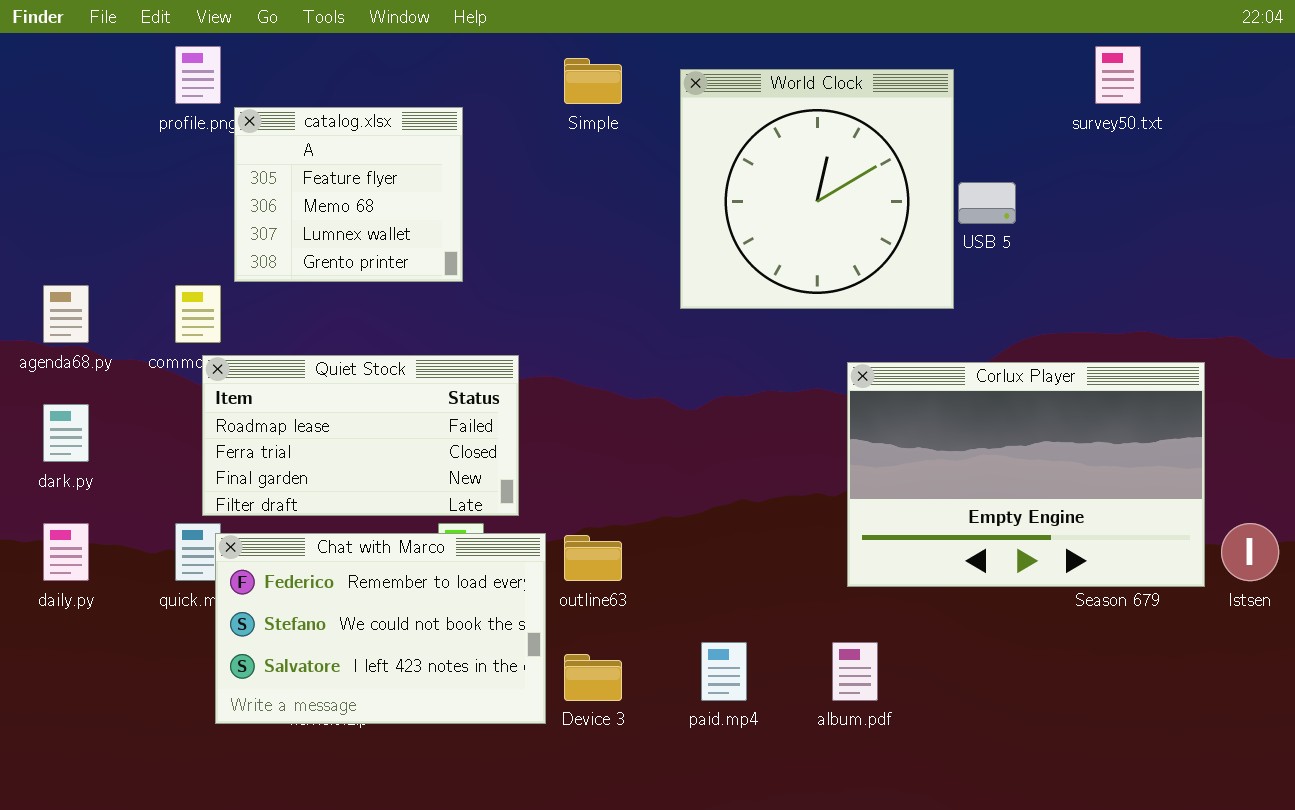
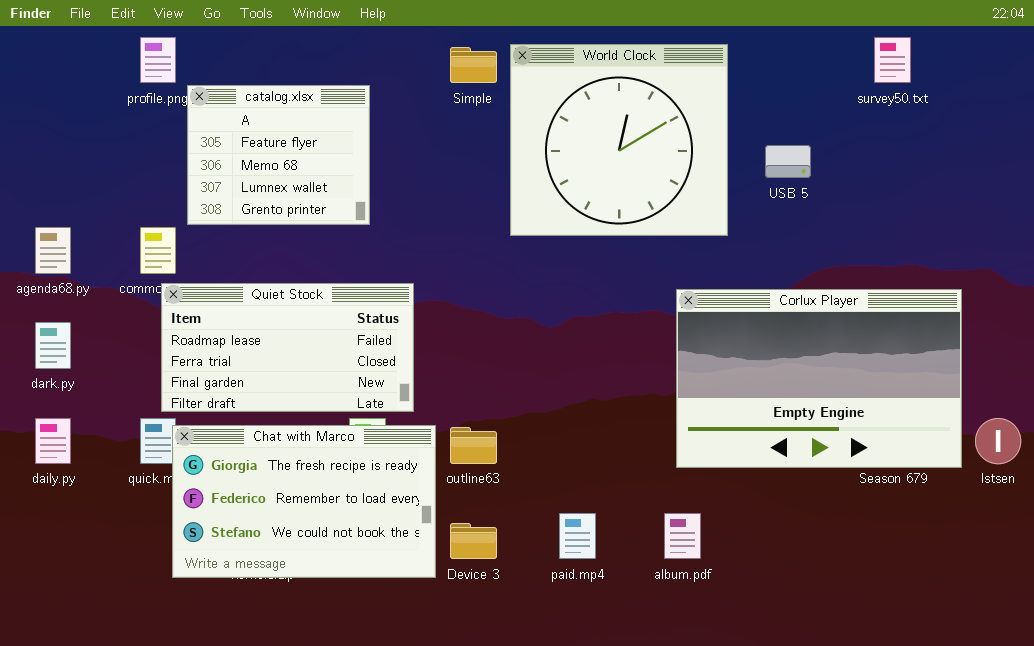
World Clock: [680,69,954,309] -> [510,44,728,236], moved
Chat with Marco: [215,533,546,724] -> [172,425,436,578], scrolled up 1 row

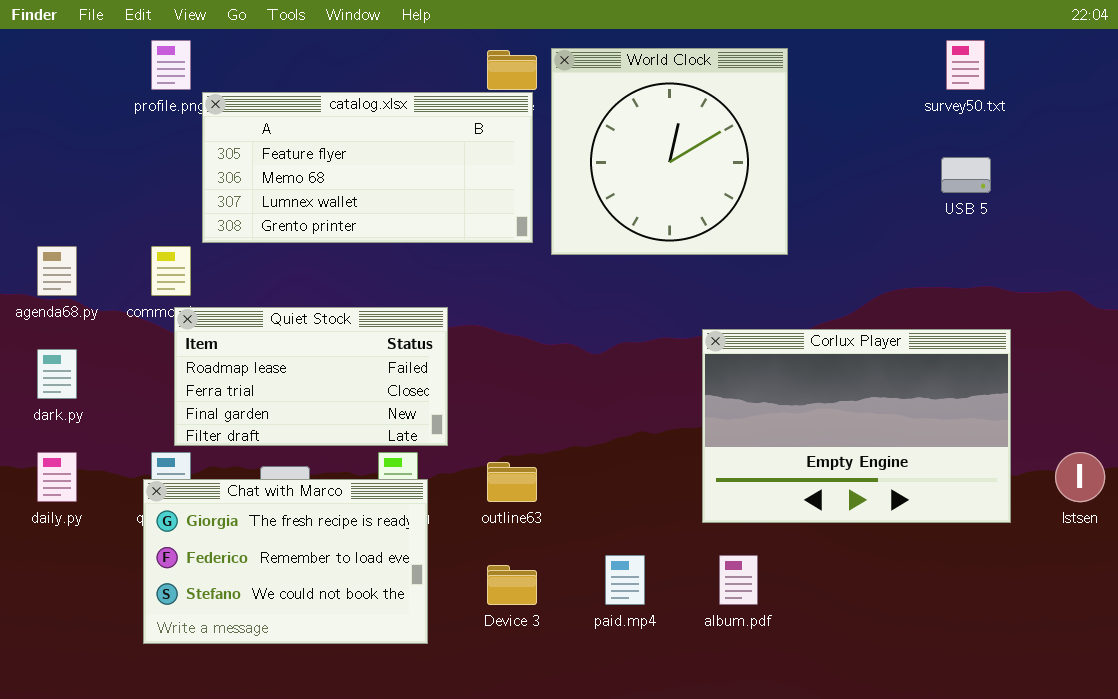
catalog.xlsx: [187,85,370,225] -> [202,92,533,243], resized
USB 5: [765,145,811,178] -> [941,157,991,193], moved
Corlux Player: [676,289,962,468] -> [702,329,1011,523], moved
Chat with Marco: [172,425,436,578] -> [143,479,428,644], moved

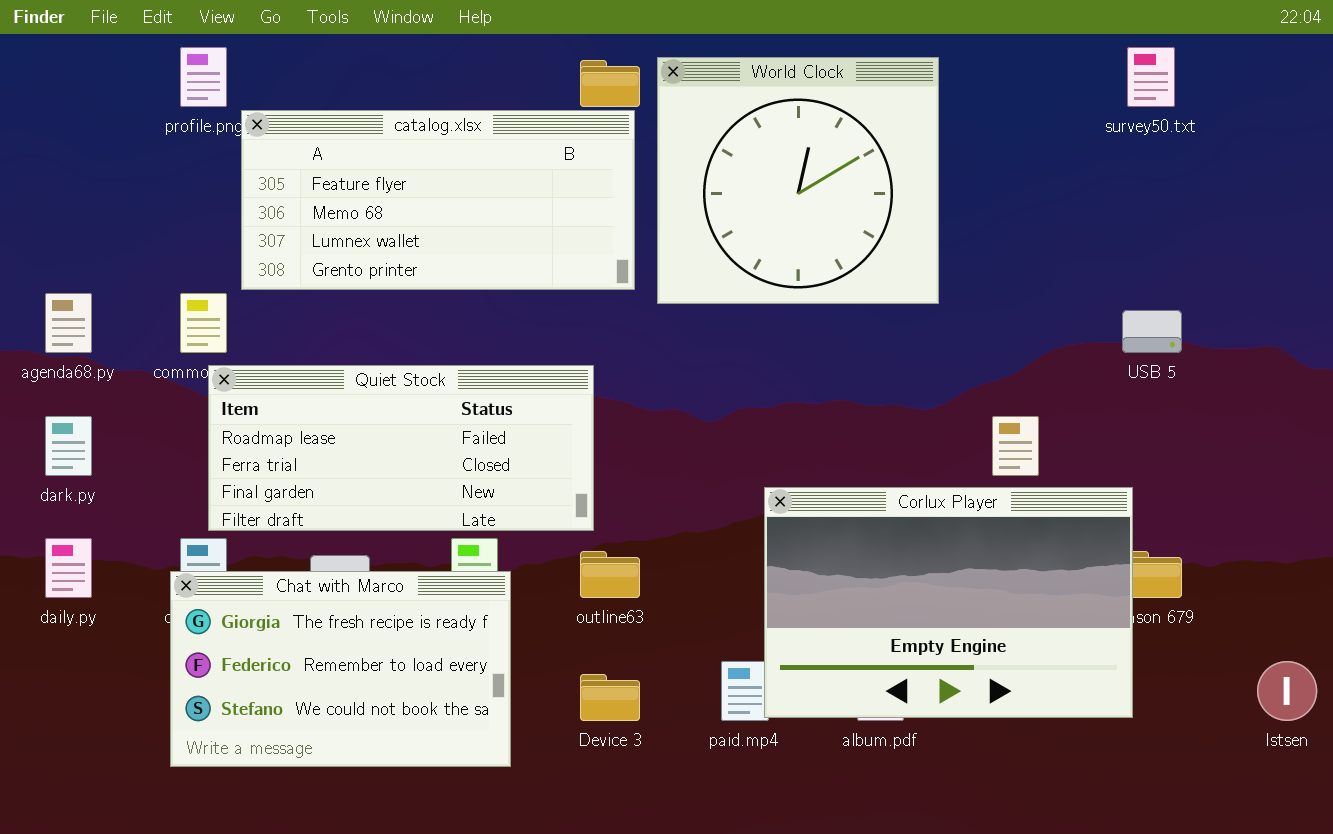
USB 5: [941,157,991,193] -> [1122,310,1182,353], moved
Quiet Stock: [174,307,448,446] -> [208,365,594,531], resized
Corlux Player: [702,329,1011,523] -> [764,487,1133,718], moved
Istsen: [1055,452,1105,502] -> [1257,661,1317,721], moved

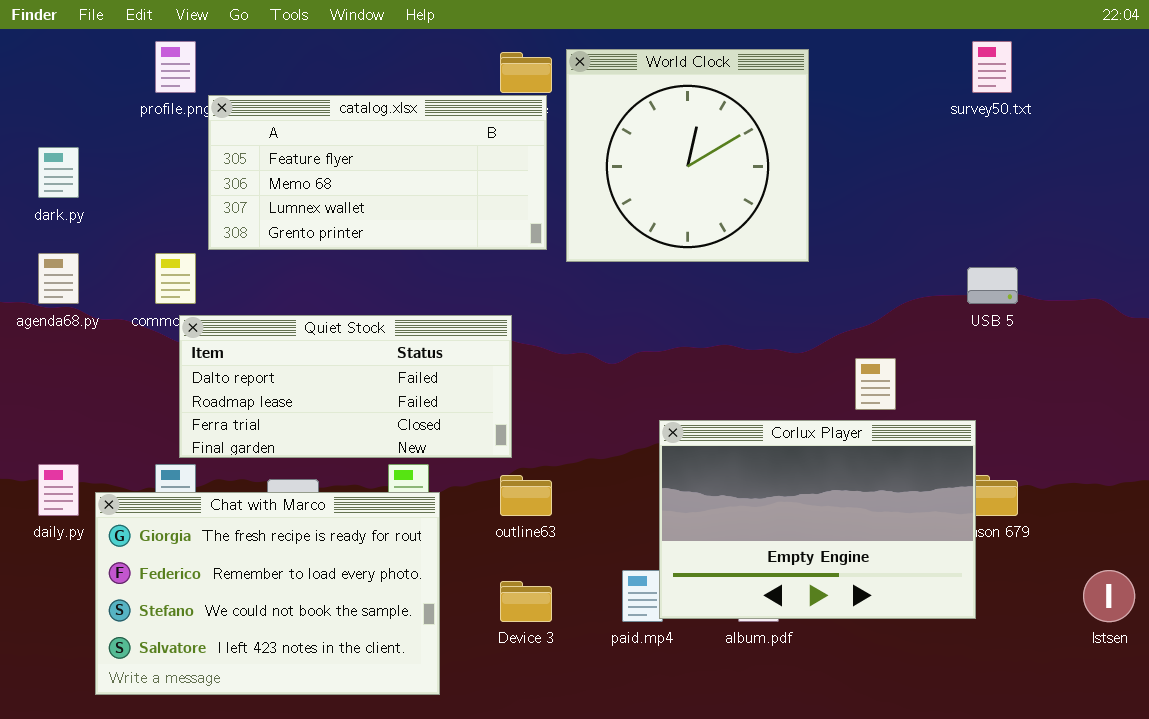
Quiet Stock: [208,365,594,531] -> [179,315,512,458], scrolled up 1 row
dark.py: [45,416,92,476] -> [38,147,79,198], moved
Chat with Marco: [170,571,511,767] -> [95,492,440,695], resized

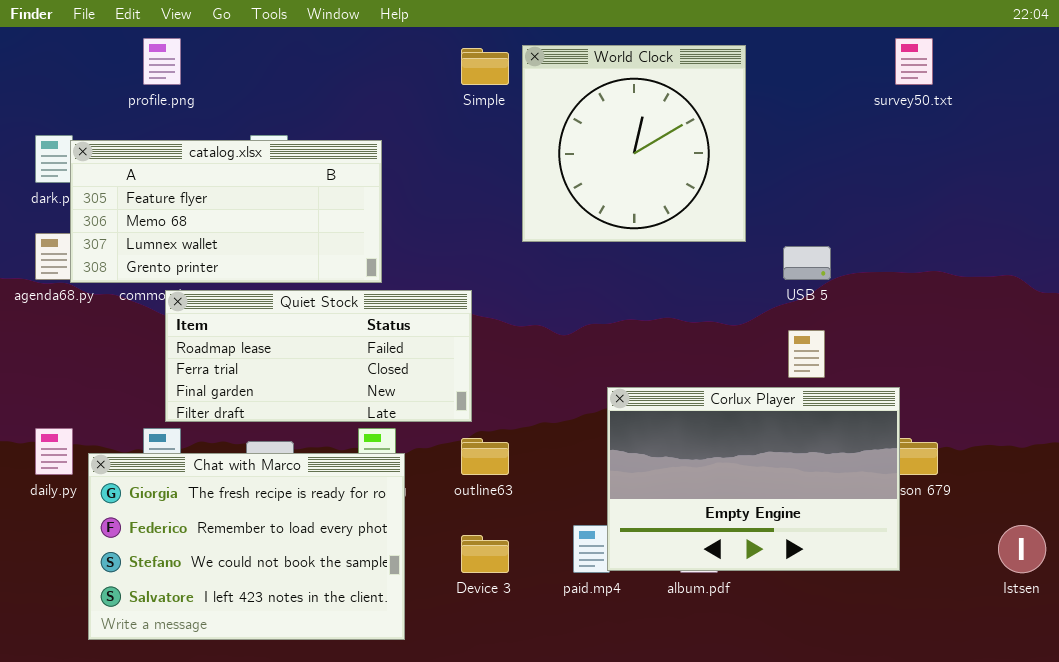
catalog.xlsx: [208,95,547,250] -> [70,140,382,283], moved
USB 5: [967,267,1018,304] -> [783,246,831,280], moved
Quiet Stock: [179,315,512,458] -> [165,290,472,422], scrolled down 1 row

